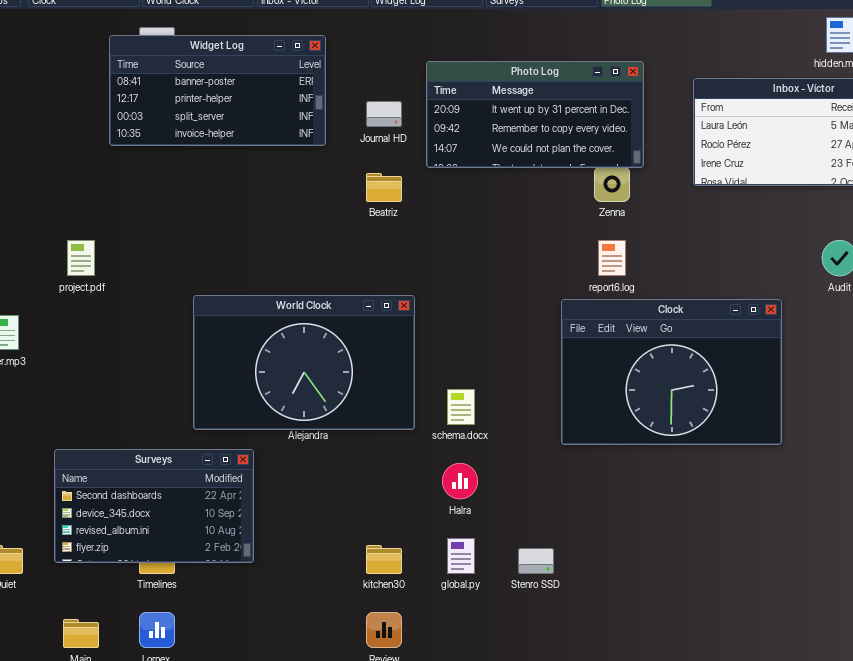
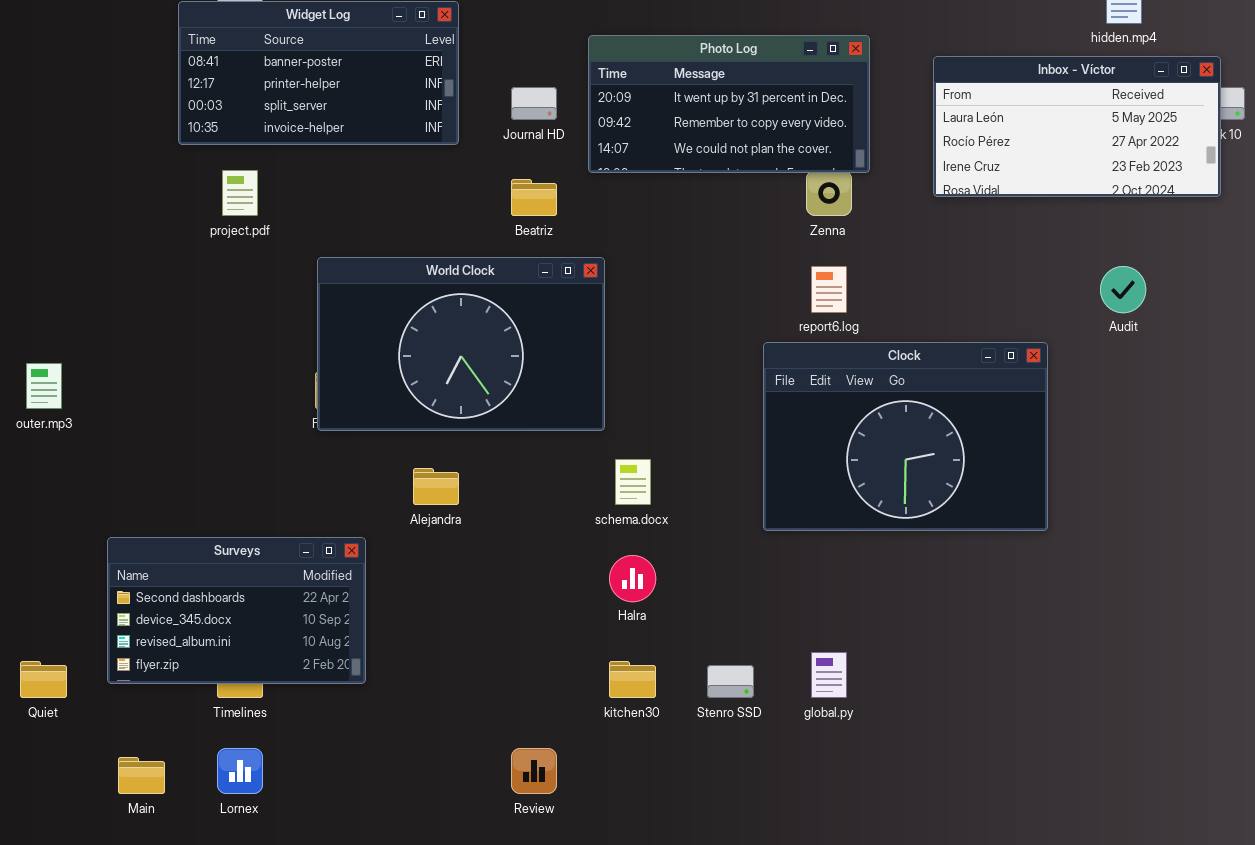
project.pdf: [67,240,95,276] -> [222,170,258,216], moved
World Clock: [193,295,415,430] -> [317,257,605,431], moved
global.py: [447,538,475,574] -> [811,652,847,698], moved
kitchen30: [366,545,402,574] -> [609,661,656,698], moved

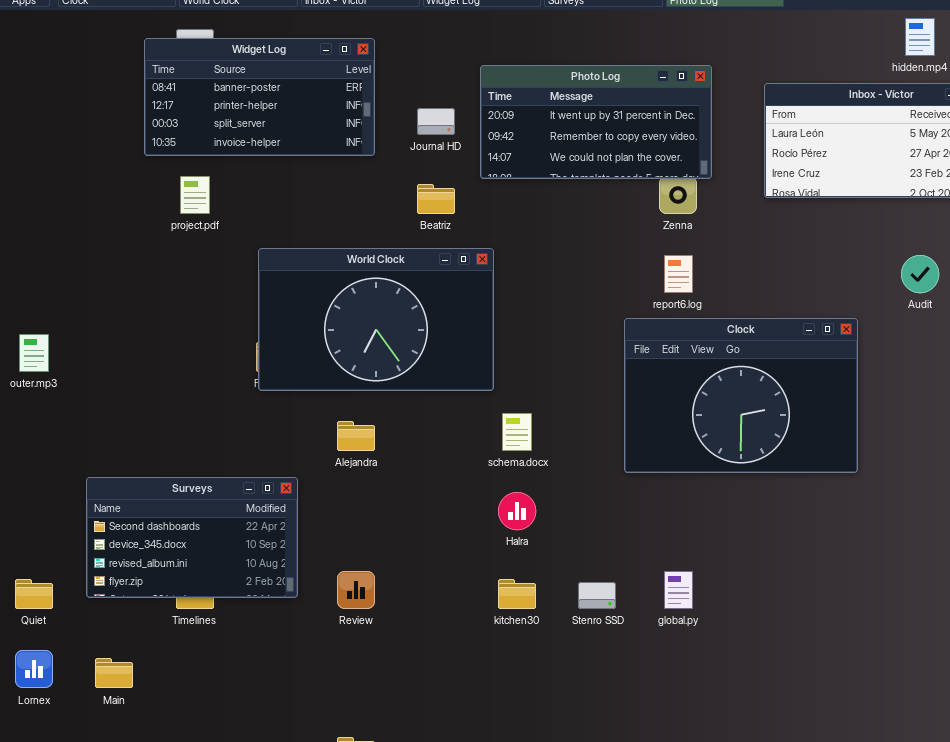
Lornex: [217,748,263,794] -> [15,650,53,688], moved
Review: [511,748,557,794] -> [337,571,375,609], moved

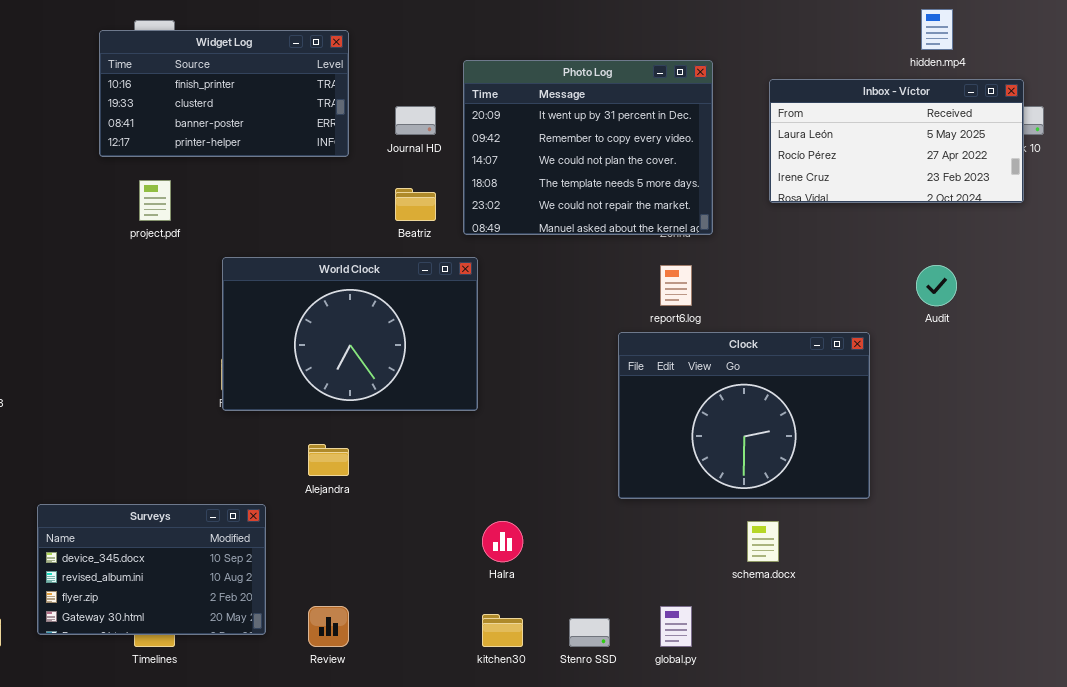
Widget Log: [144,38,375,156] -> [99,30,349,157], scrolled up 2 rows
Photo Log: [480,65,712,179] -> [463,60,713,235], resized
schema.docx: [502,413,532,451] -> [747,521,779,562], moved
Surveys: [86,477,298,598] -> [37,504,266,635], scrolled down 1 row

